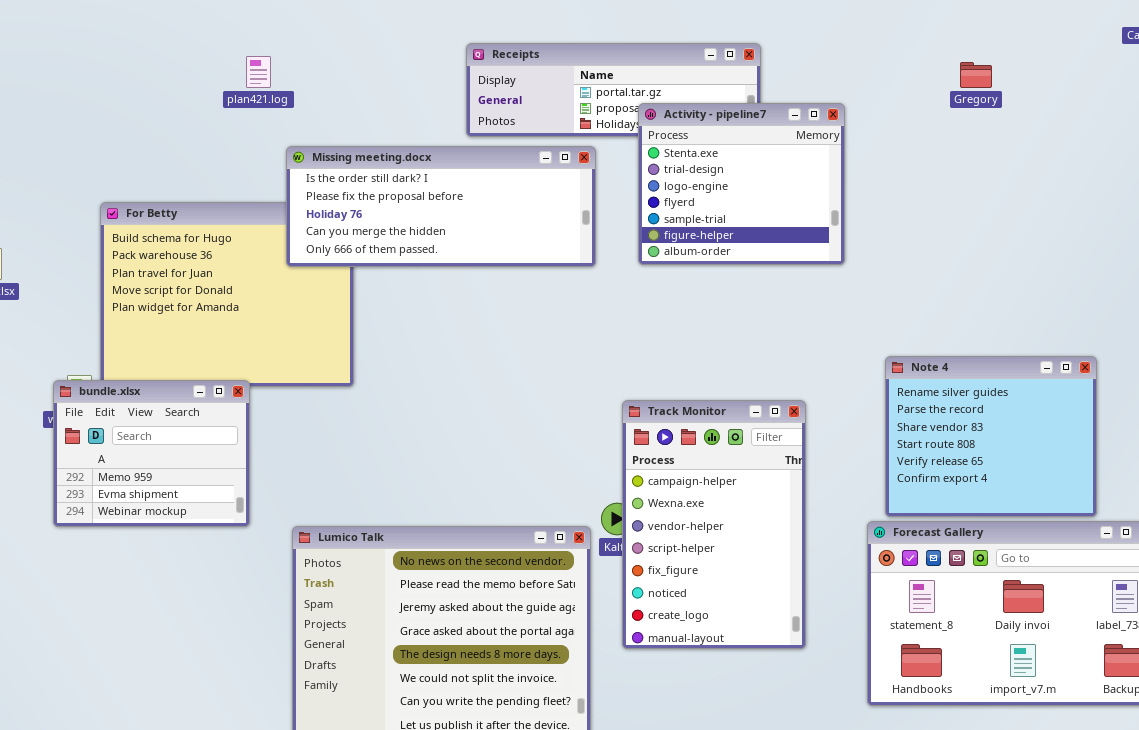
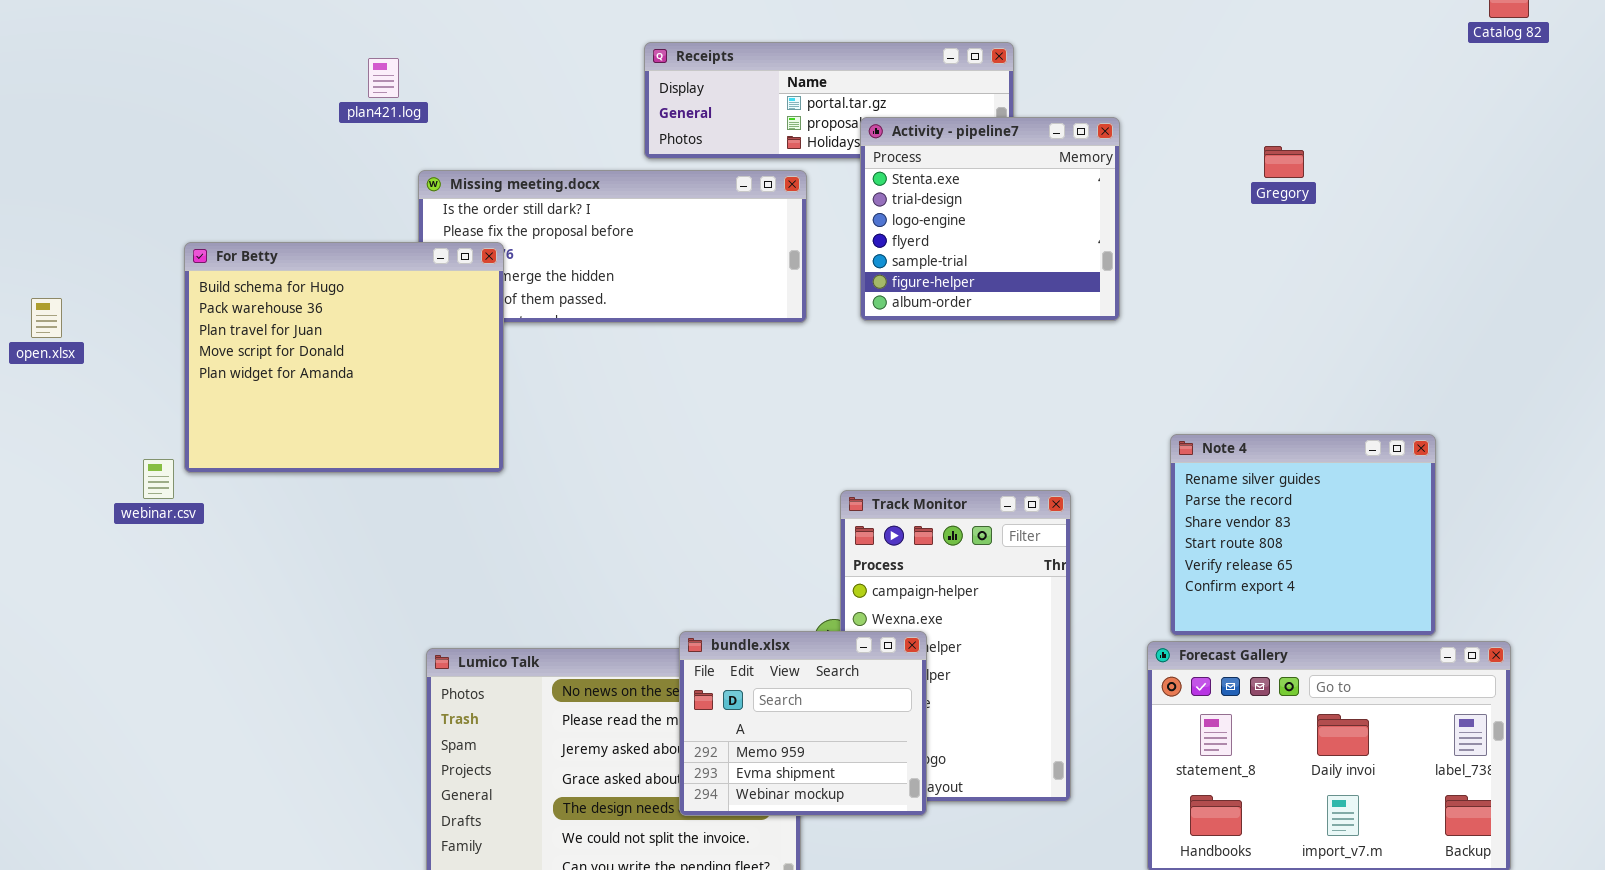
Gregory: [960,62,992,88] -> [1264,146,1304,178], moved
For Betty: [100,202,354,387] -> [184,242,504,473], raised
bundle.xlsx: [53,380,250,527] -> [679,631,927,816], moved

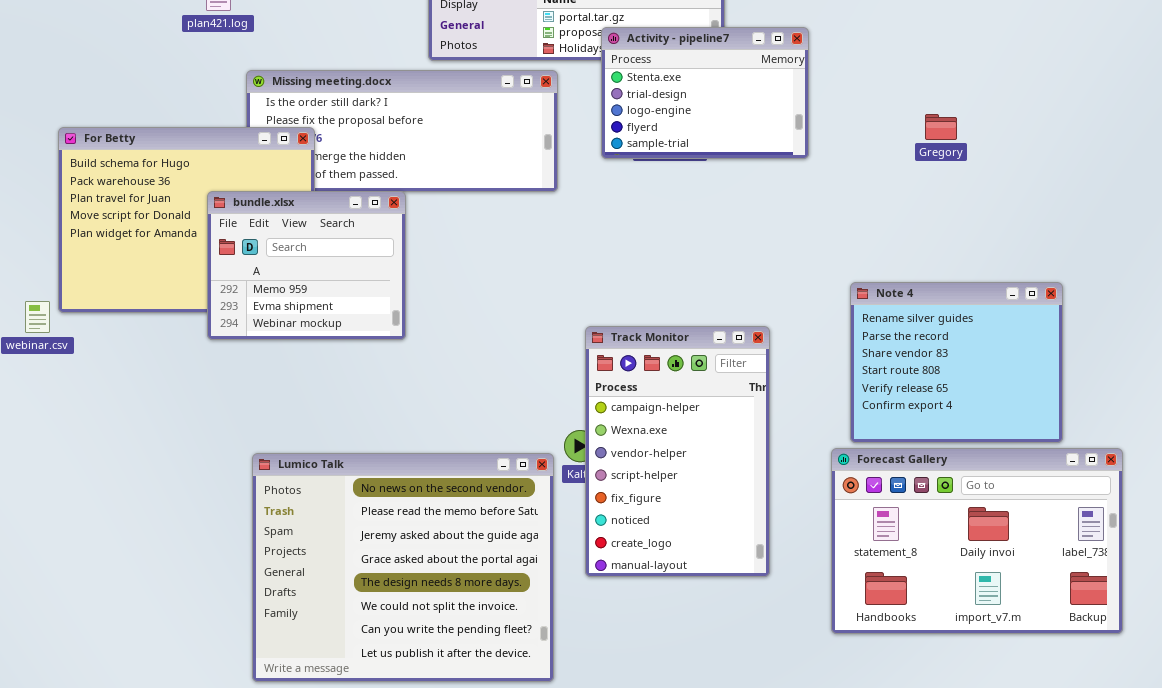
Activity - pipeline7: [860,117,1120,321] -> [601,27,809,159], resized
Gregory: [1264,146,1304,178] -> [925,114,957,140], moved
bundle.xlsx: [679,631,927,816] -> [207,191,406,340], moved

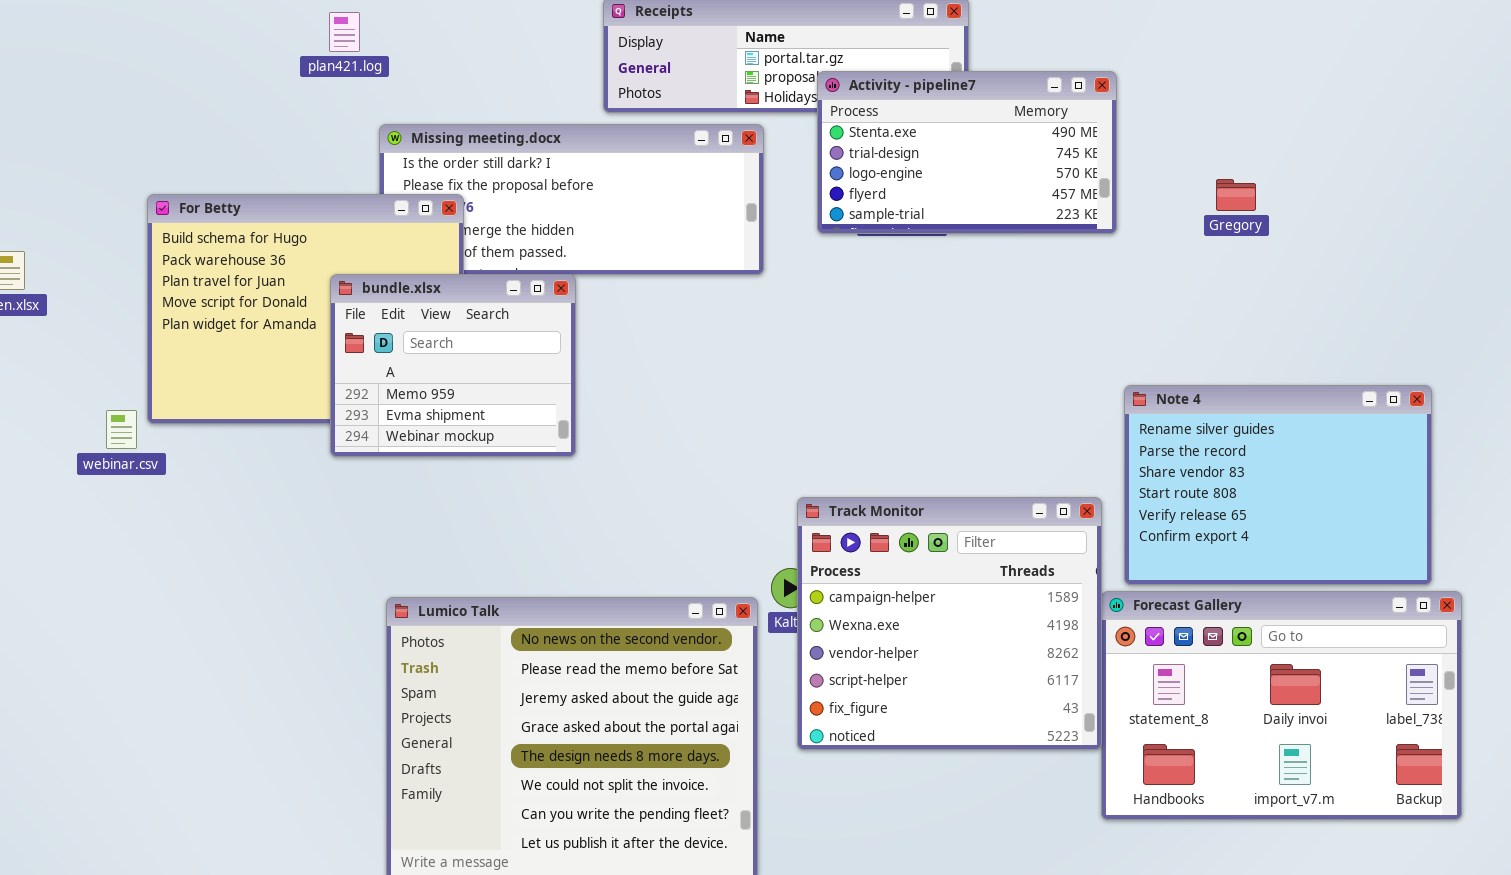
Activity - pipeline7: [601,27,809,159] -> [817,71,1117,234], resized
Note 4: [850,282,1063,443] -> [1124,385,1432,585], resized
Track Monitor: [585,326,770,577] -> [797,497,1102,750], resized

